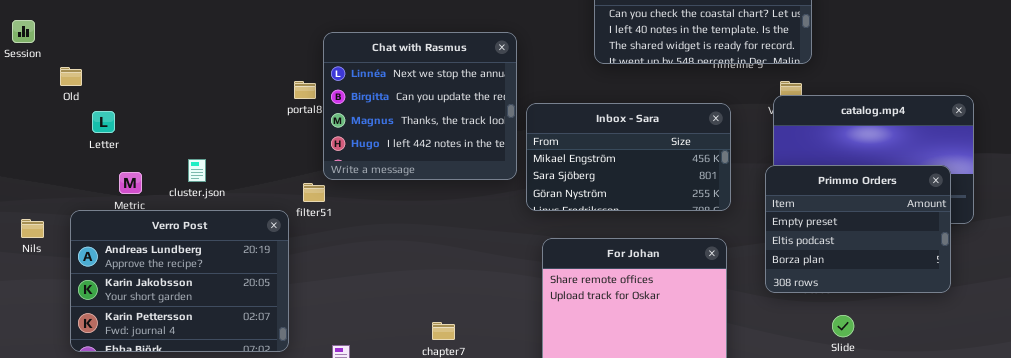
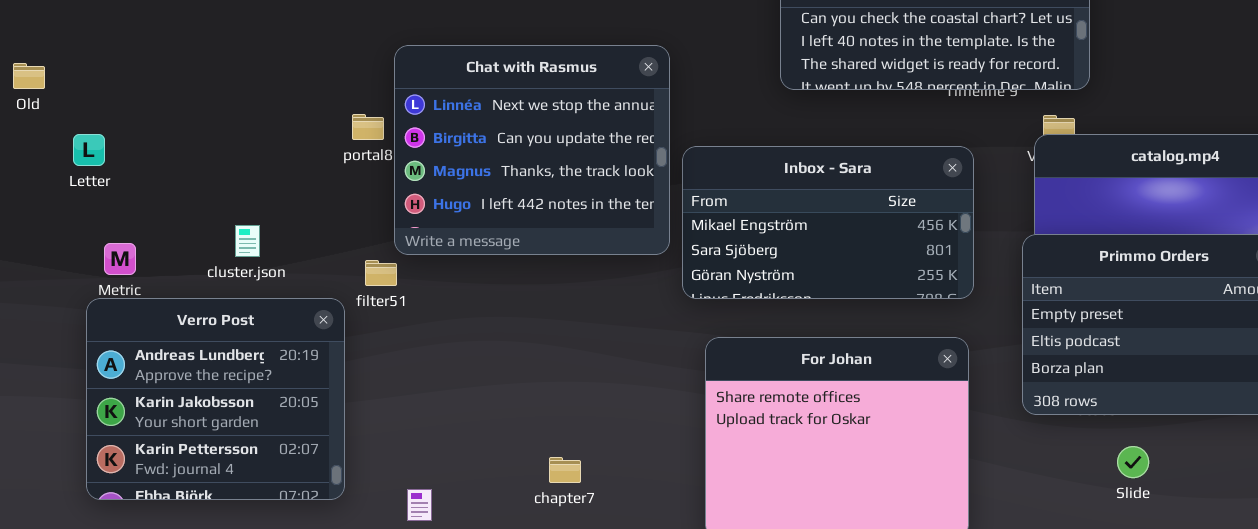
Old: [60,67,82,86] -> [13,63,45,89], moved
Letter: [92,111,115,133] -> [73,134,105,166], moved
cluster.json: [188,159,206,182] -> [235,225,260,257], moved
Verro Post: [70,210,289,352] -> [86,298,345,500], resized

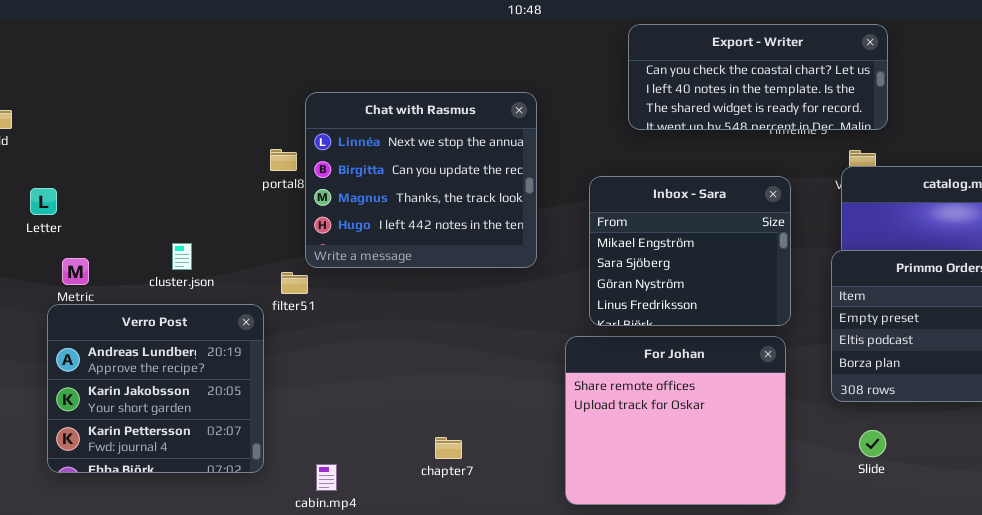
Letter: [73,134,105,166] -> [30,188,57,215], moved
Inbox - Sara: [682,146,974,299] -> [589,176,791,326], resized
Slide: [1117,446,1149,478] -> [859,430,886,457], moved

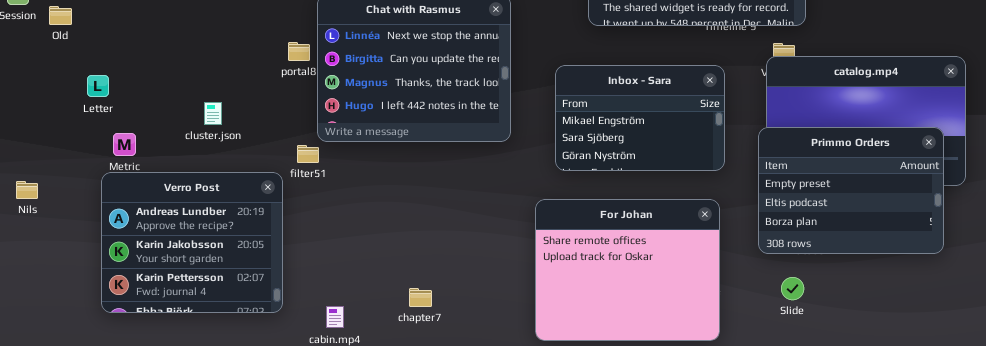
Inbox - Sara: [589,176,791,326] -> [555,65,725,171], resized
cluster.json: [172,243,192,270] -> [204,102,222,125], moved
chapter7: [435,437,462,459] -> [409,288,432,307], moved

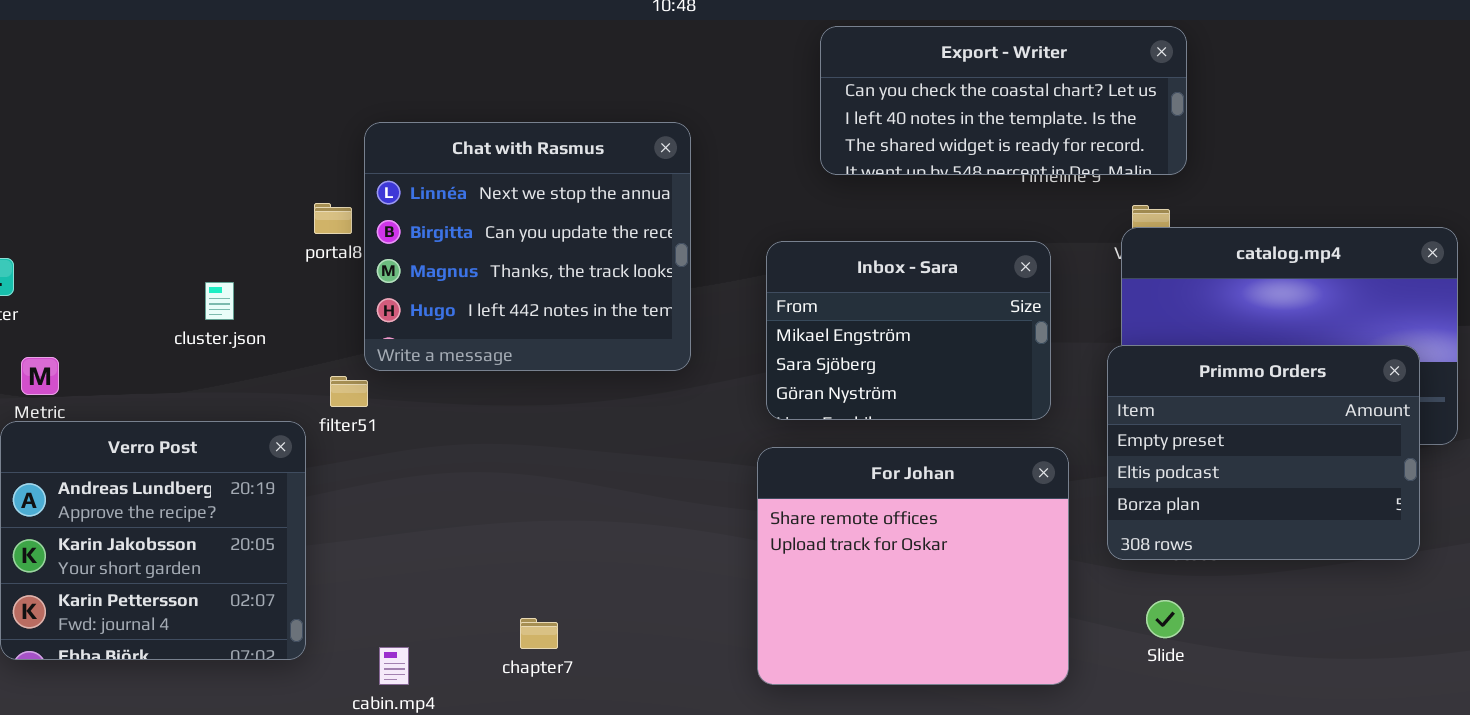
cluster.json: [204,102,222,125] -> [205,282,234,320], moved
For Johan: [535,199,720,341] -> [757,447,1069,685], moved

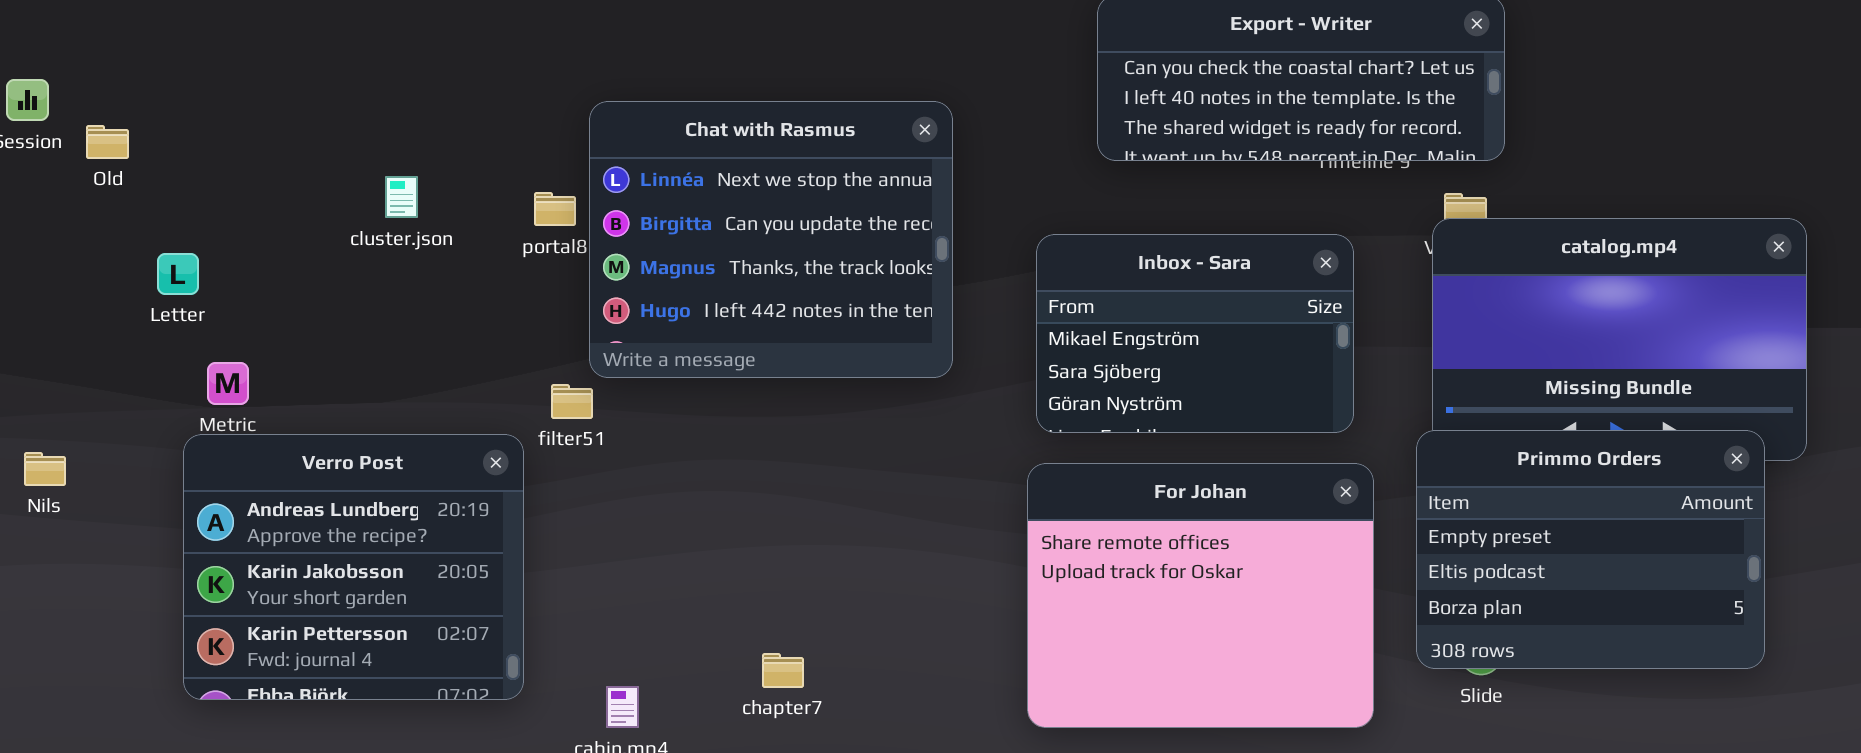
cluster.json: [205,282,234,320] -> [385,176,418,218], moved
Primmo Orders: [1107,345,1420,560] -> [1416,430,1765,669], moved

